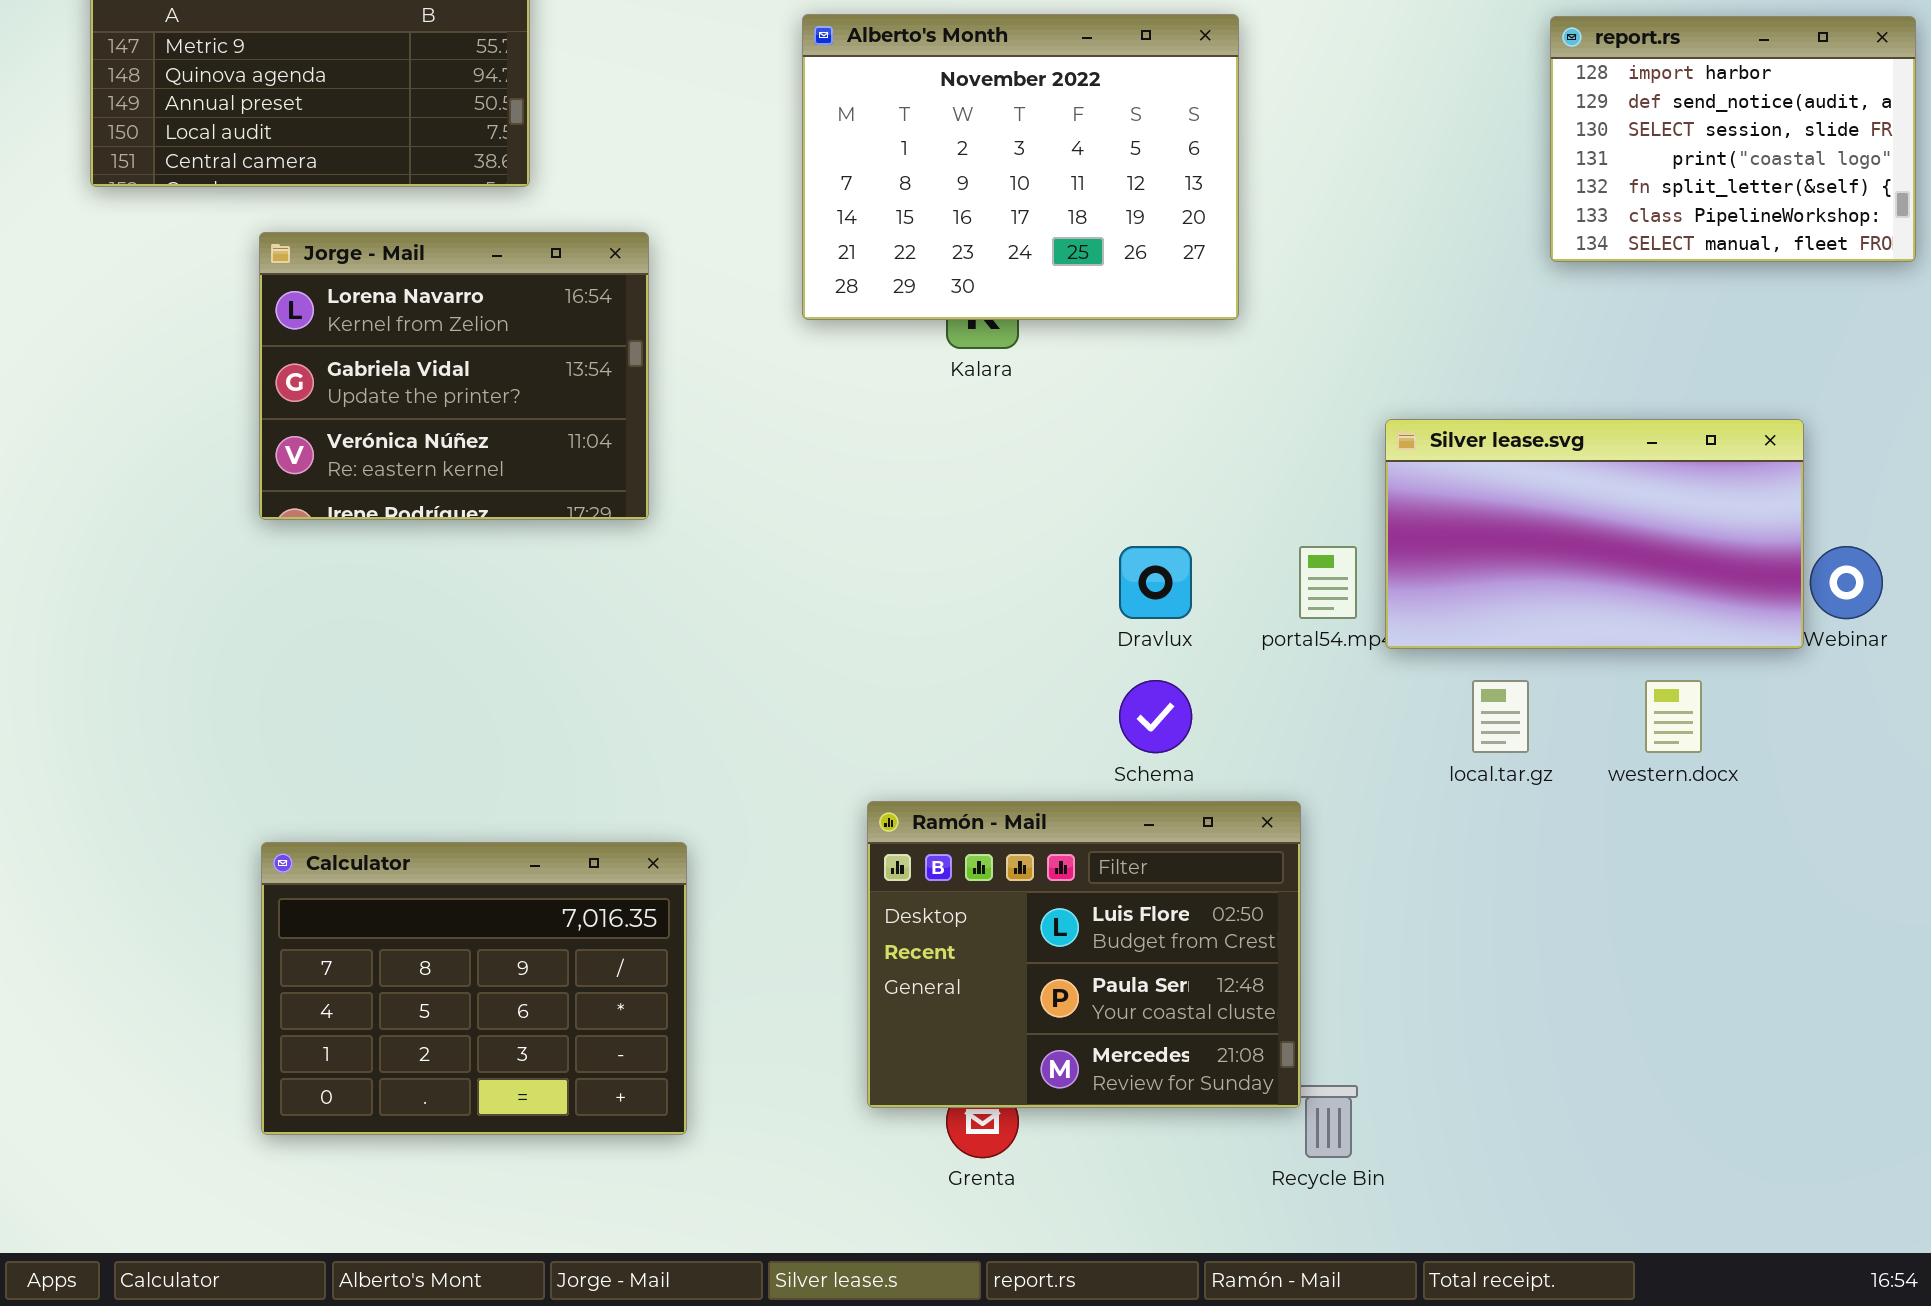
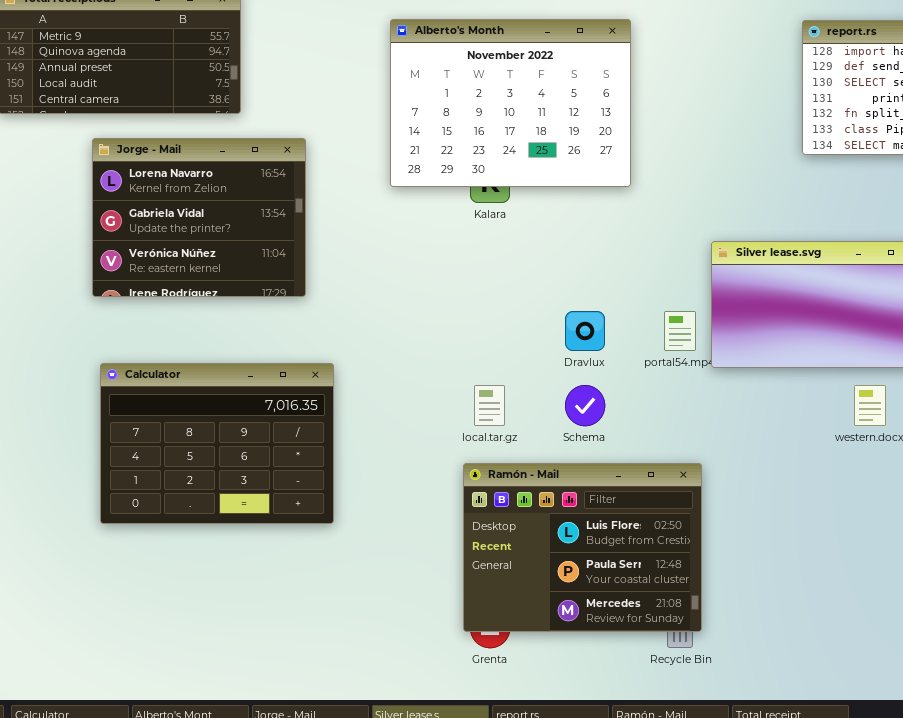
local.tar.gz: [1472,680,1529,753] -> [474,385,505,426], moved
Ramón - Mail: [867,801,1301,1108] -> [463,463,702,632], moved
Calculator: [261,842,687,1135] -> [100,363,334,524], moved

